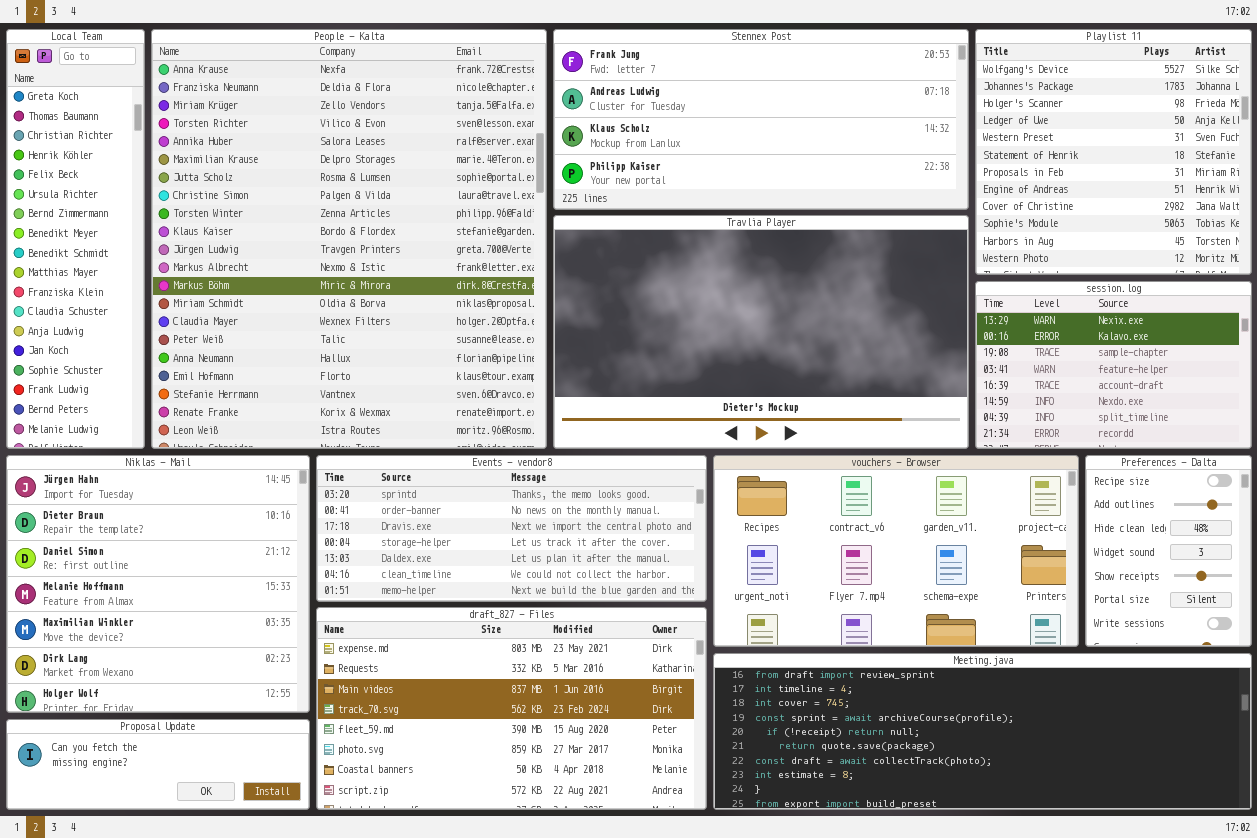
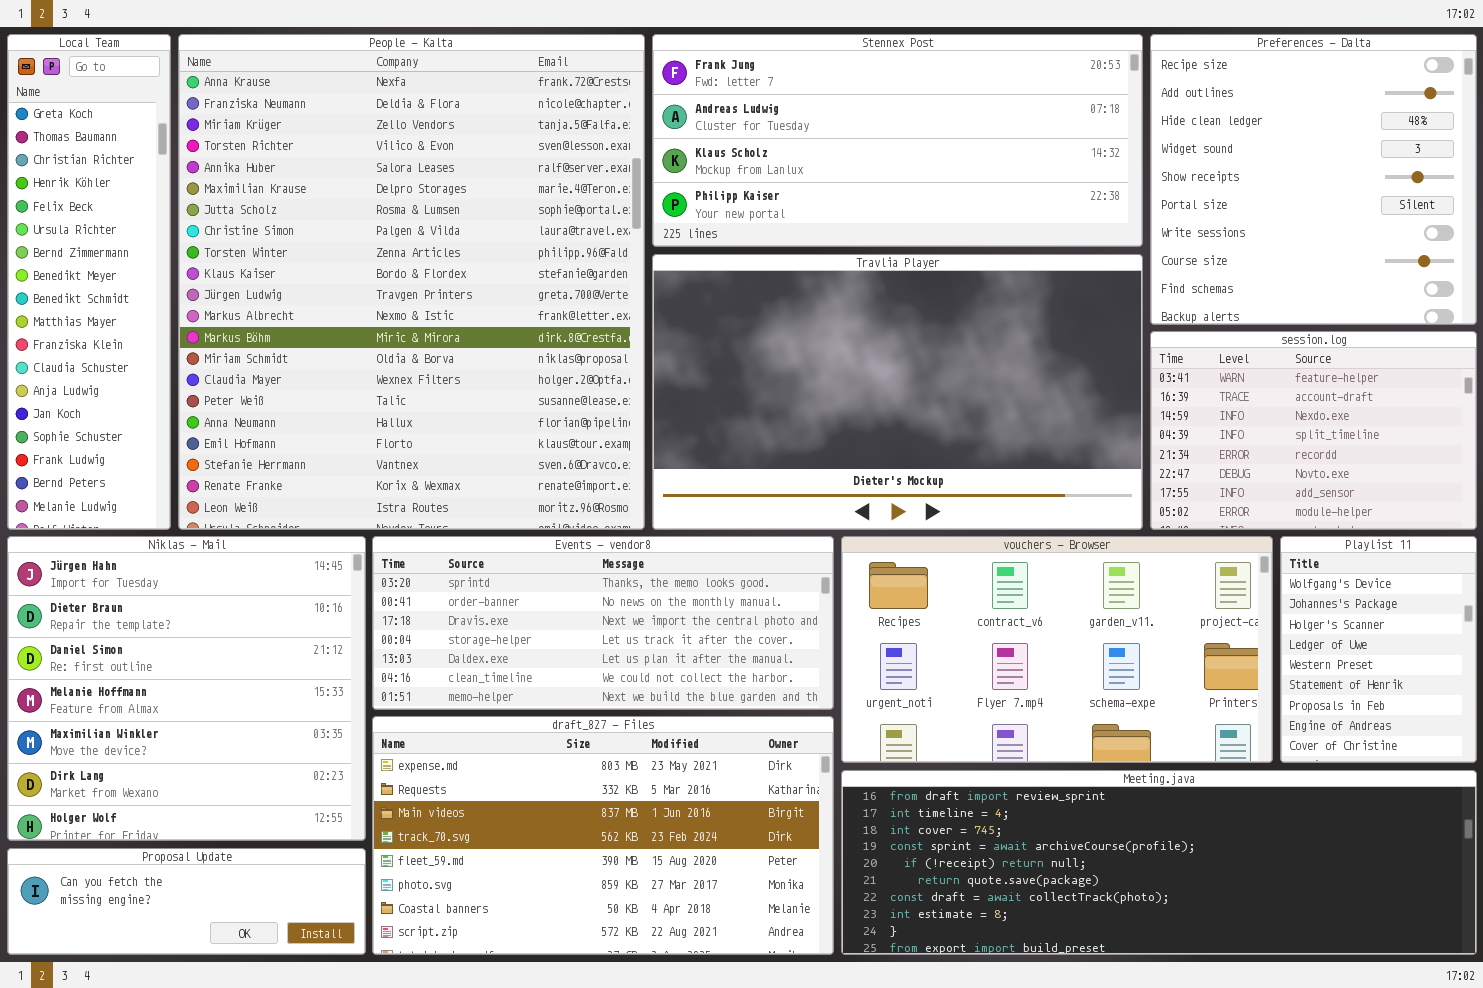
Playlist 11: [975,29,1252,275] -> [1280,536,1477,763], moved, resized
session.log: [975,281,1252,449] -> [1150,331,1477,530], scrolled down 3 rows
Preferences - Dalta: [1085,455,1252,647] -> [1150,34,1477,325], moved, resized

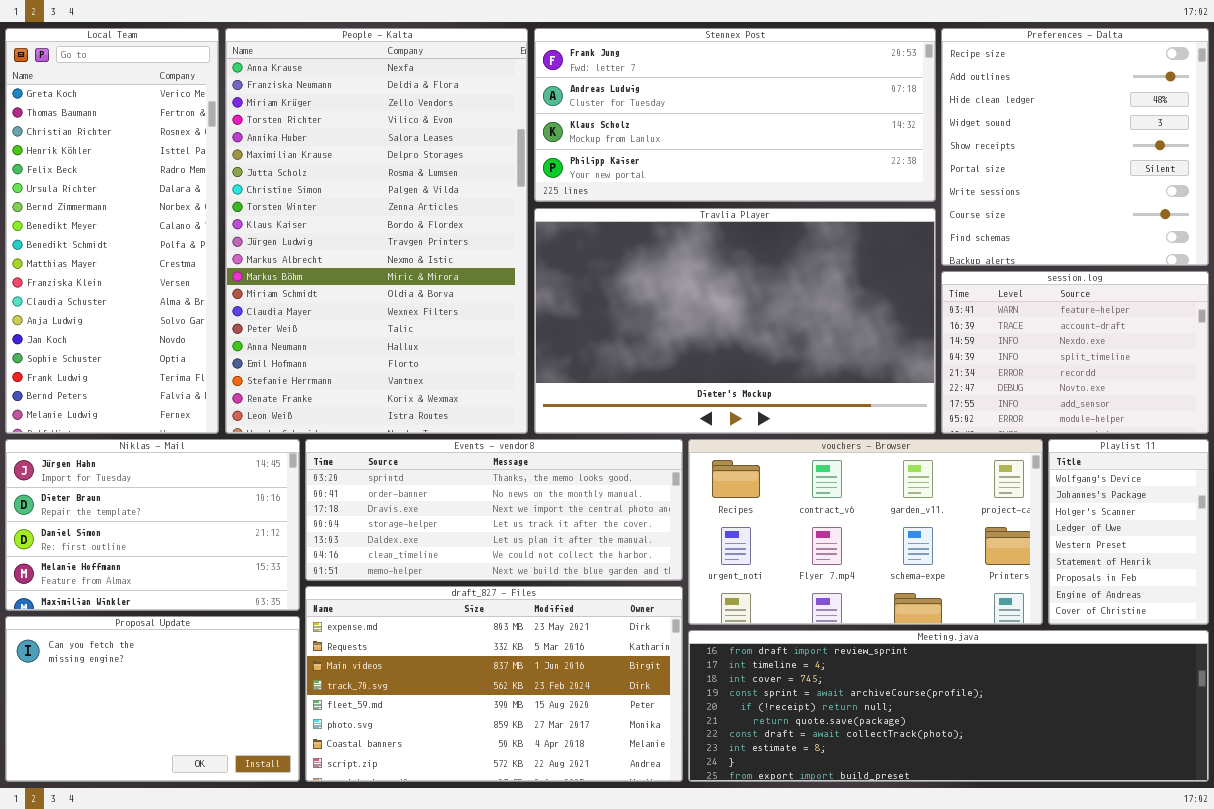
Local Team: [7,34,171,530] -> [5,28,219,434], resized
People - Kalta: [178,34,645,530] -> [225,28,528,434], resized
Niklas - Mail: [7,536,366,841] -> [5,439,300,611], resized
Proposal Update: [7,848,366,955] -> [5,616,300,782], resized

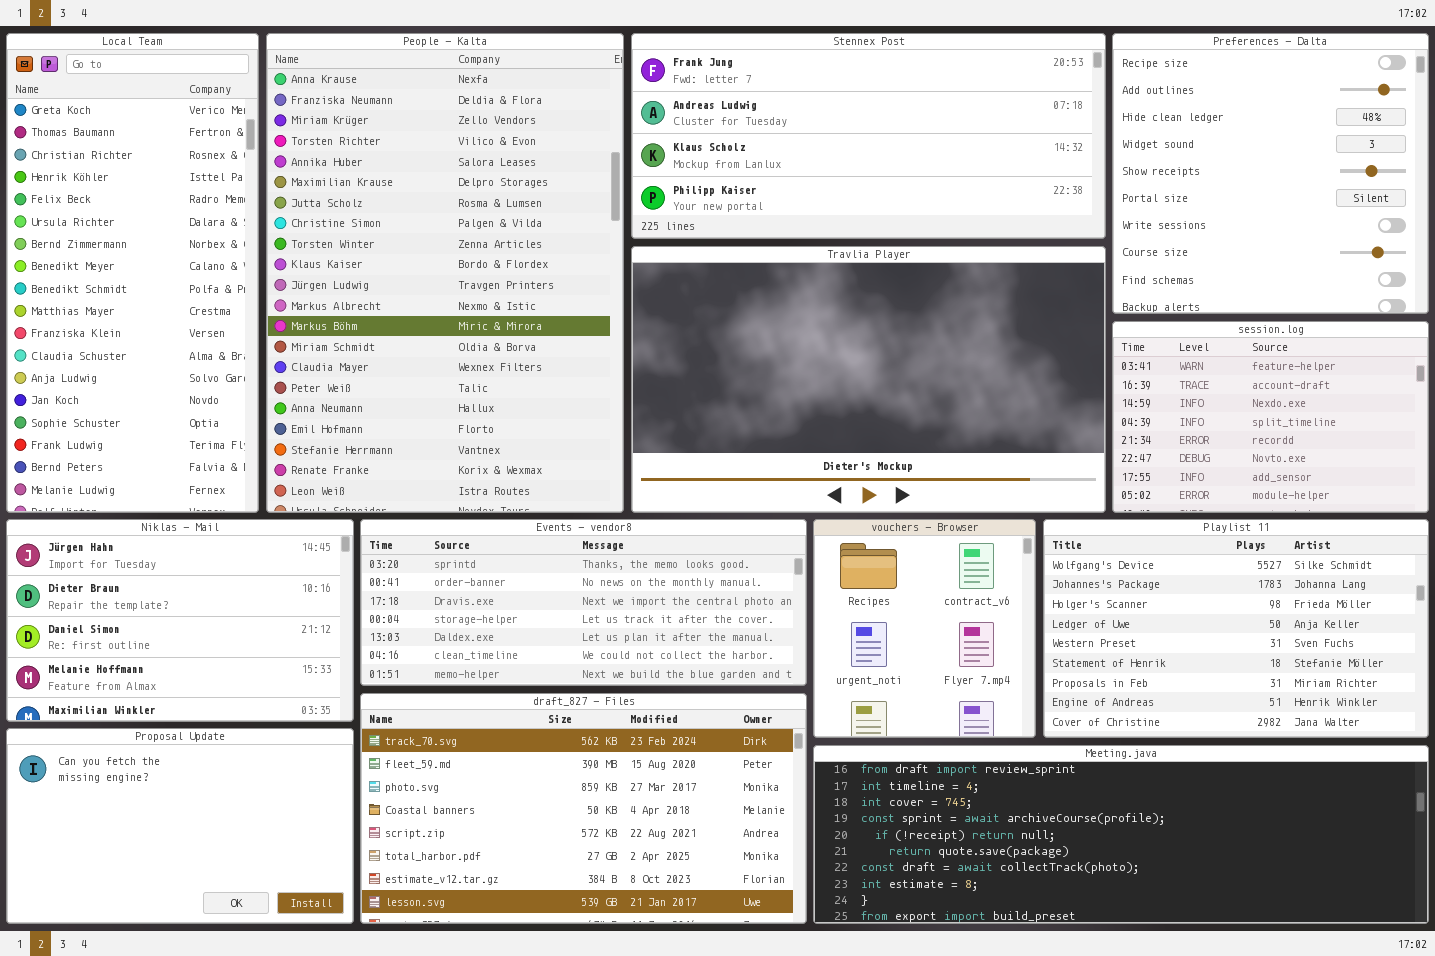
vouchers - Browser: [688,439,1043,625] -> [813,519,1036,738], resized
Playlist 11: [1048,439,1209,625] -> [1043,519,1429,738], resized
draft_827 - Files: [305,586,683,782] -> [360,693,807,924], scrolled down 3 rows

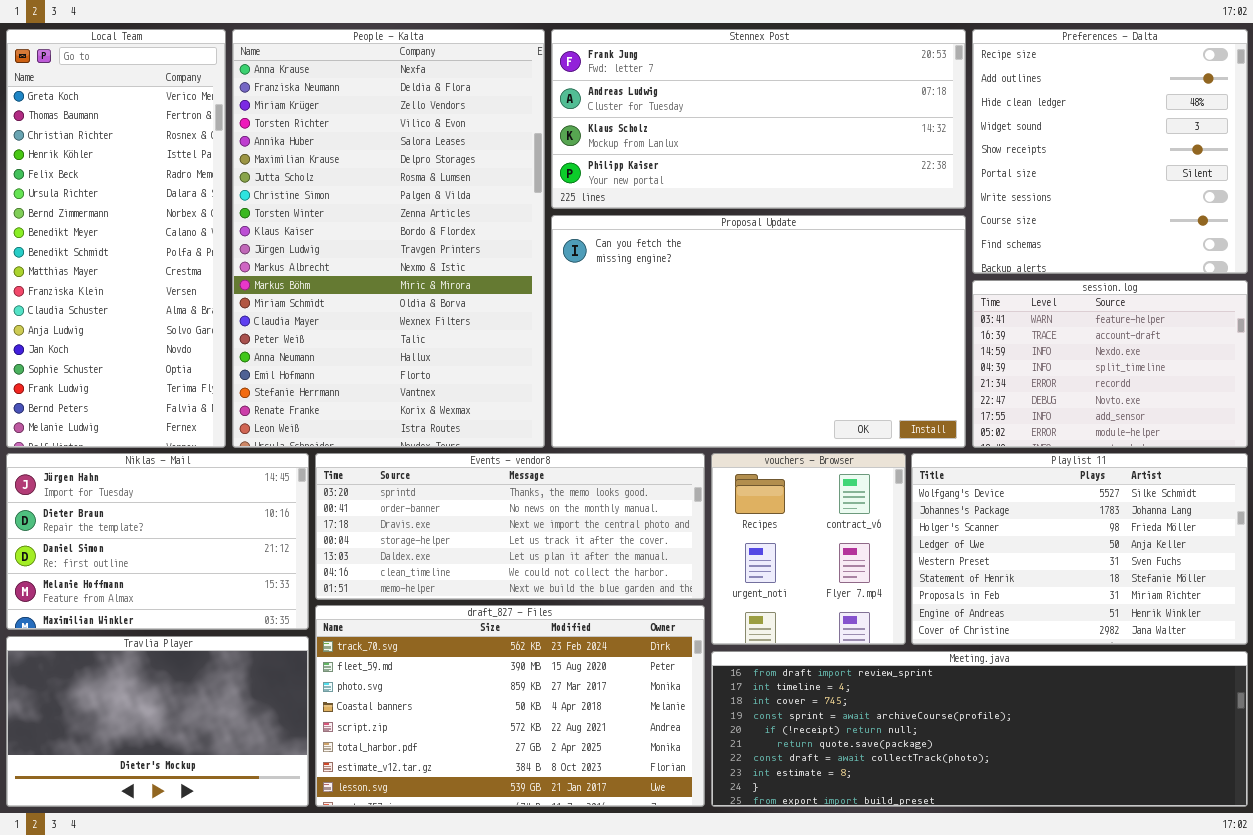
Travlia Player: [631,246,1106,513] -> [6,636,309,807], moved, resized
Proposal Update: [6,728,354,924] -> [551,215,966,448], moved, resized

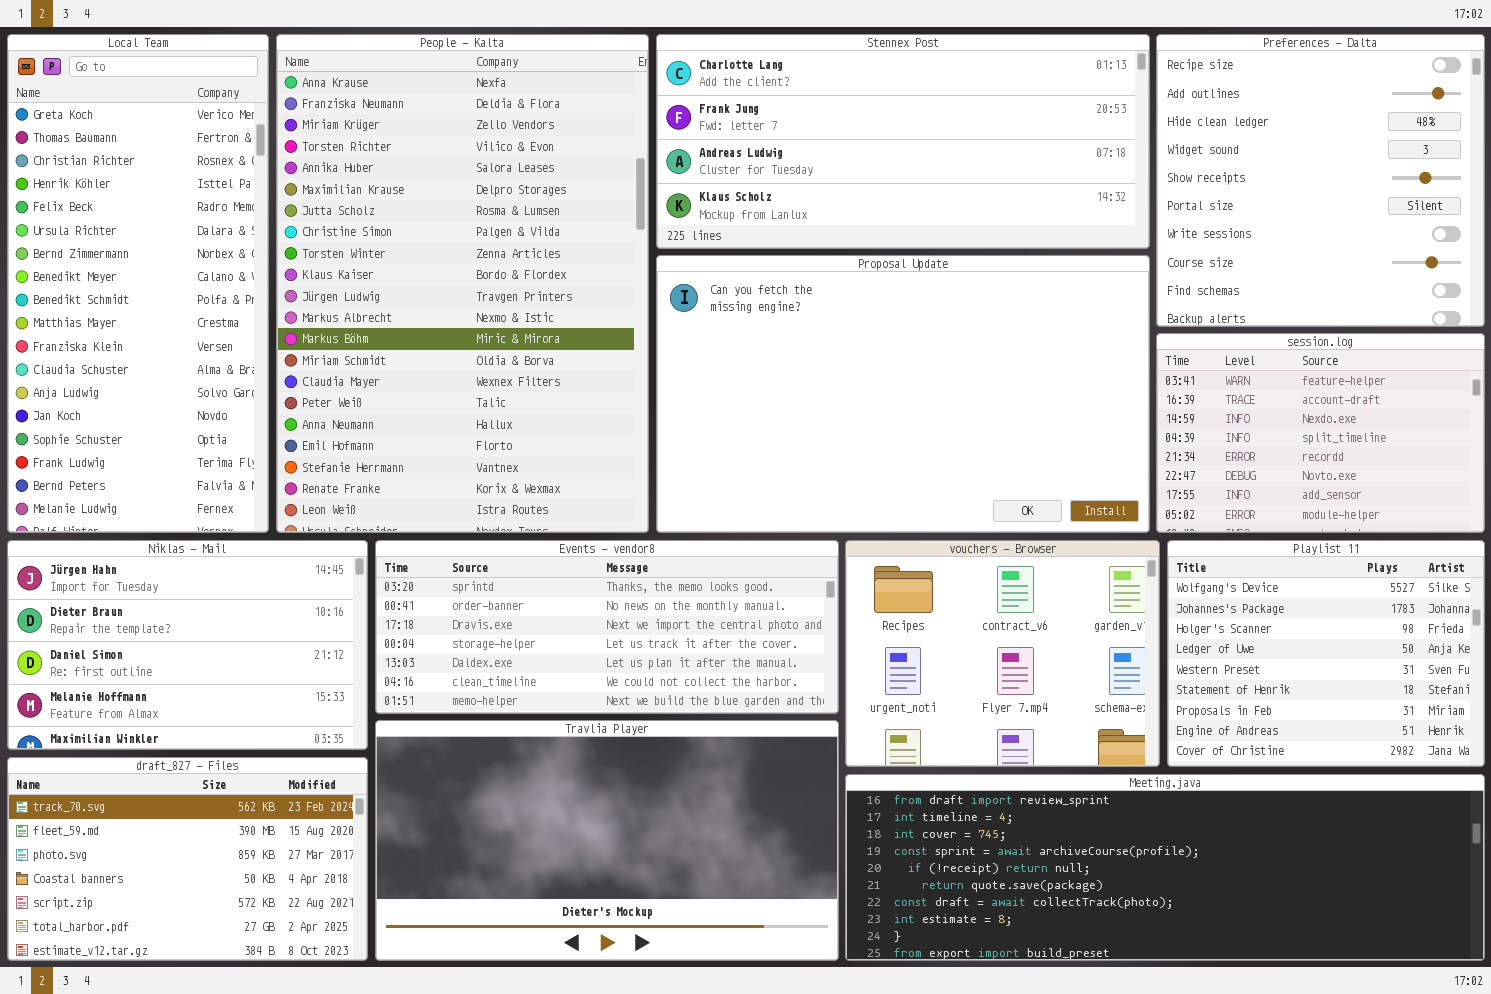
Stennex Post: [551,29,966,209] -> [656,34,1150,249], scrolled up 1 row
vouchers - Browser: [711,453,906,645] -> [845,540,1160,767], resized
Playlist 11: [911,453,1248,645] -> [1167,540,1485,767], resized
draft_827 - Files: [315,605,705,807] -> [7,757,368,961], moved, resized
Travlia Player: [6,636,309,807] -> [375,720,839,961], moved, resized

